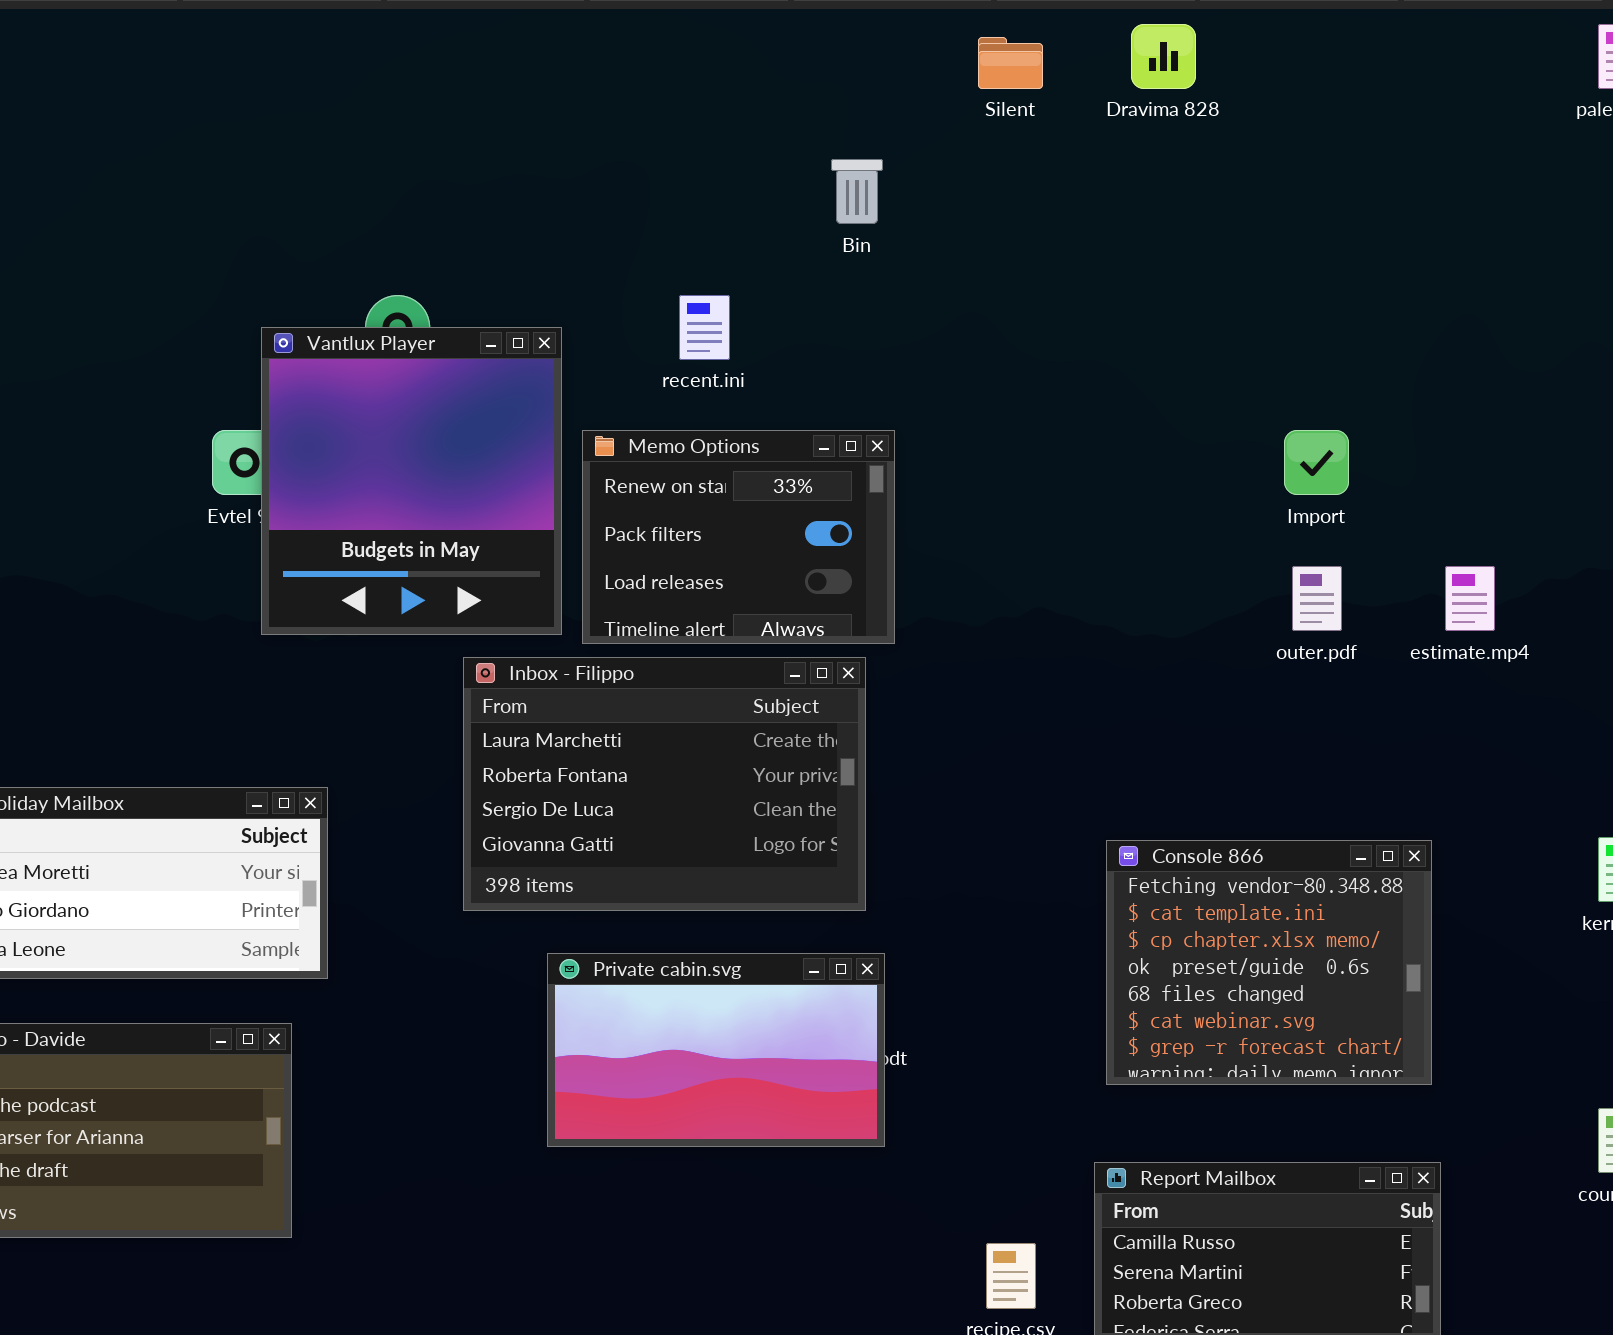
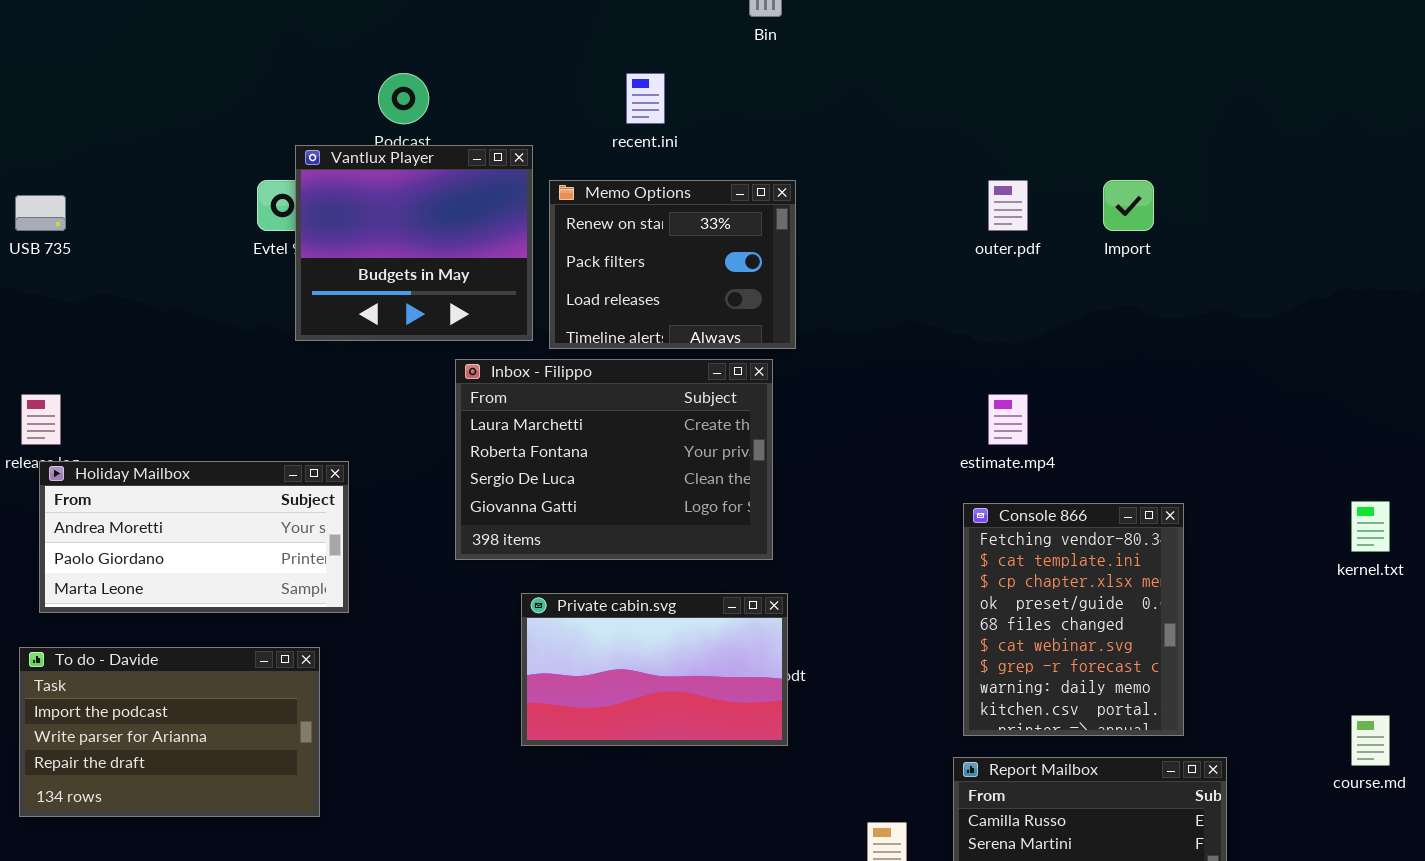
Vantlux Player: [261,327,562,635] -> [295,145,533,341], resized
outer.pdf: [1292,566,1342,631] -> [988,180,1028,231], moved
estimate.mp4: [1445,566,1495,631] -> [988,394,1028,445], moved
Console 866: [1106,840,1432,1085] -> [963,503,1184,736], resized

